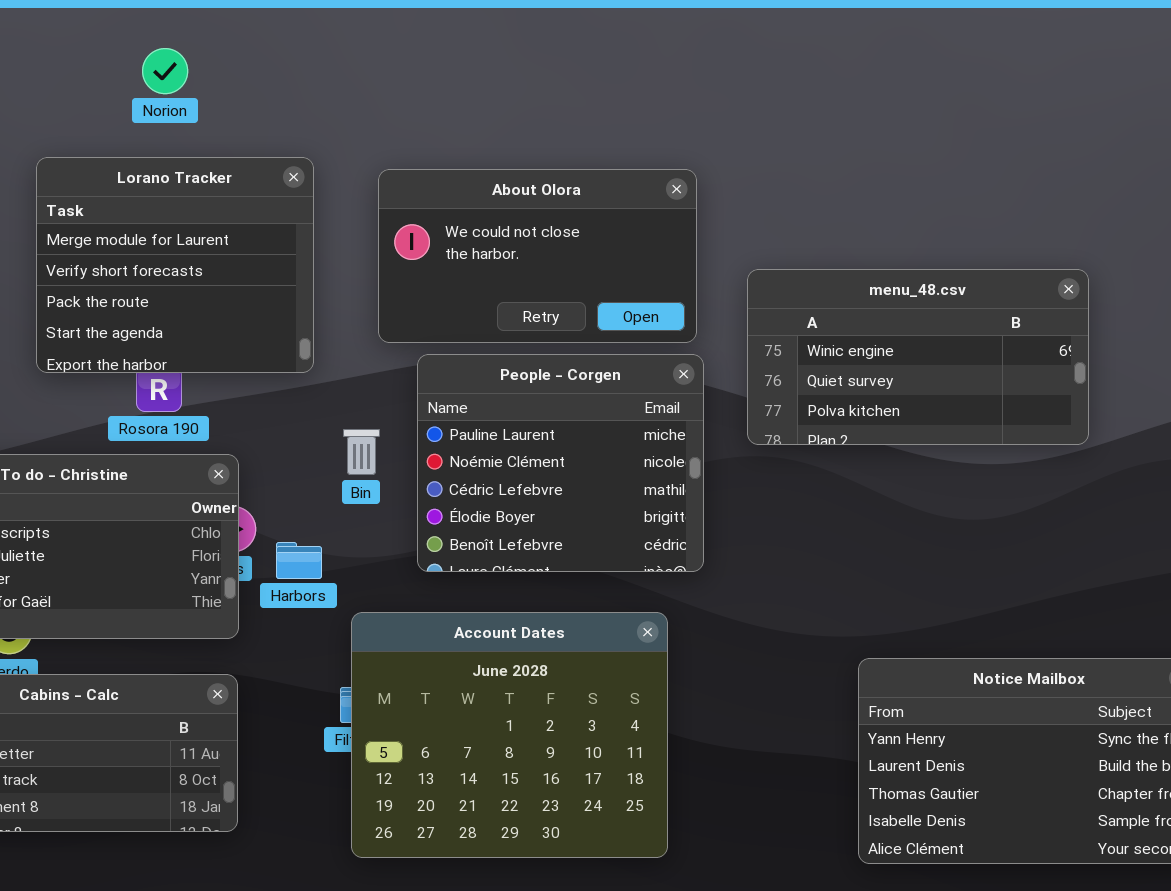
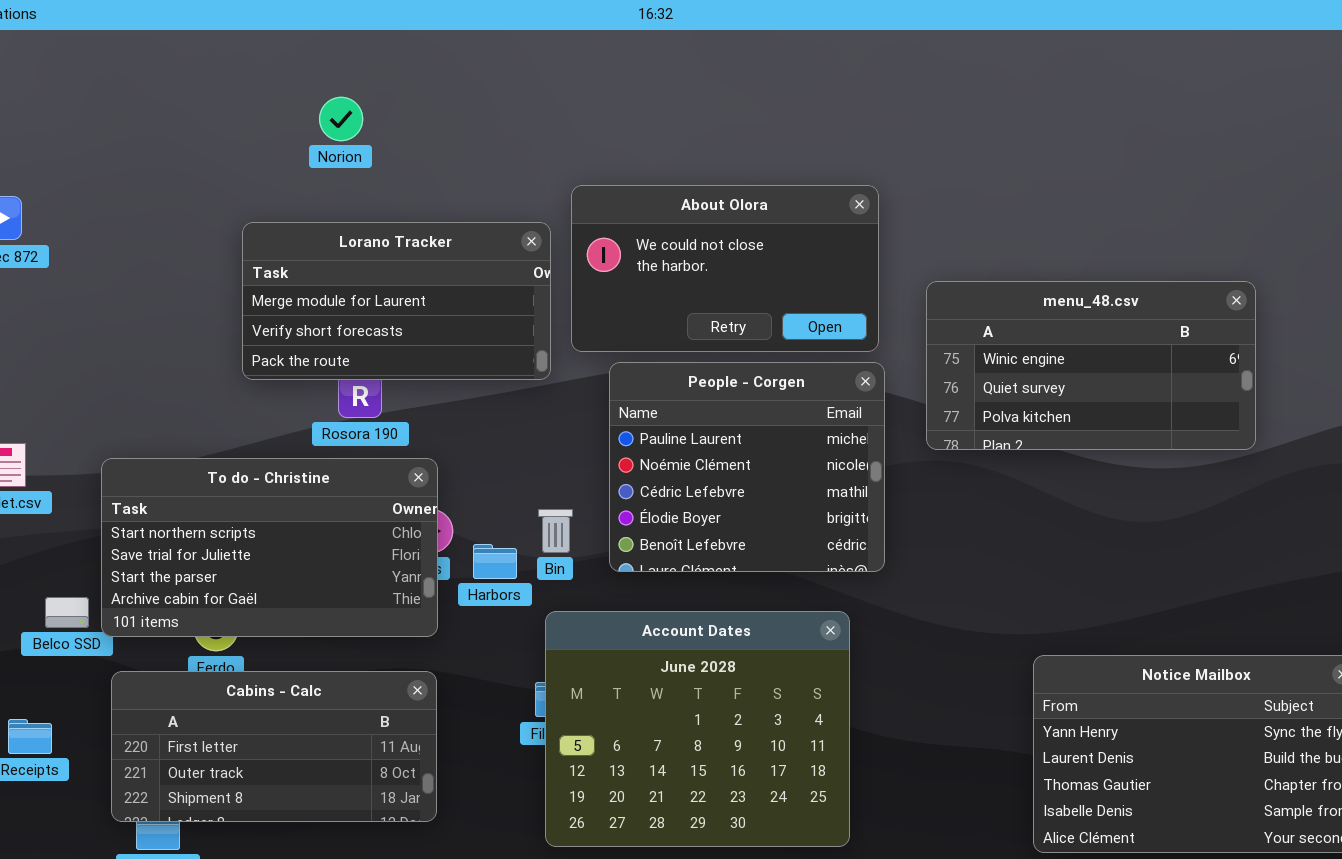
Norion: [142,48,188,94] -> [319,97,363,141], moved
Lorano Tracker: [36,157,314,373] -> [242,222,551,380], resized
Bin: [343,429,380,475] -> [538,509,573,553], moved

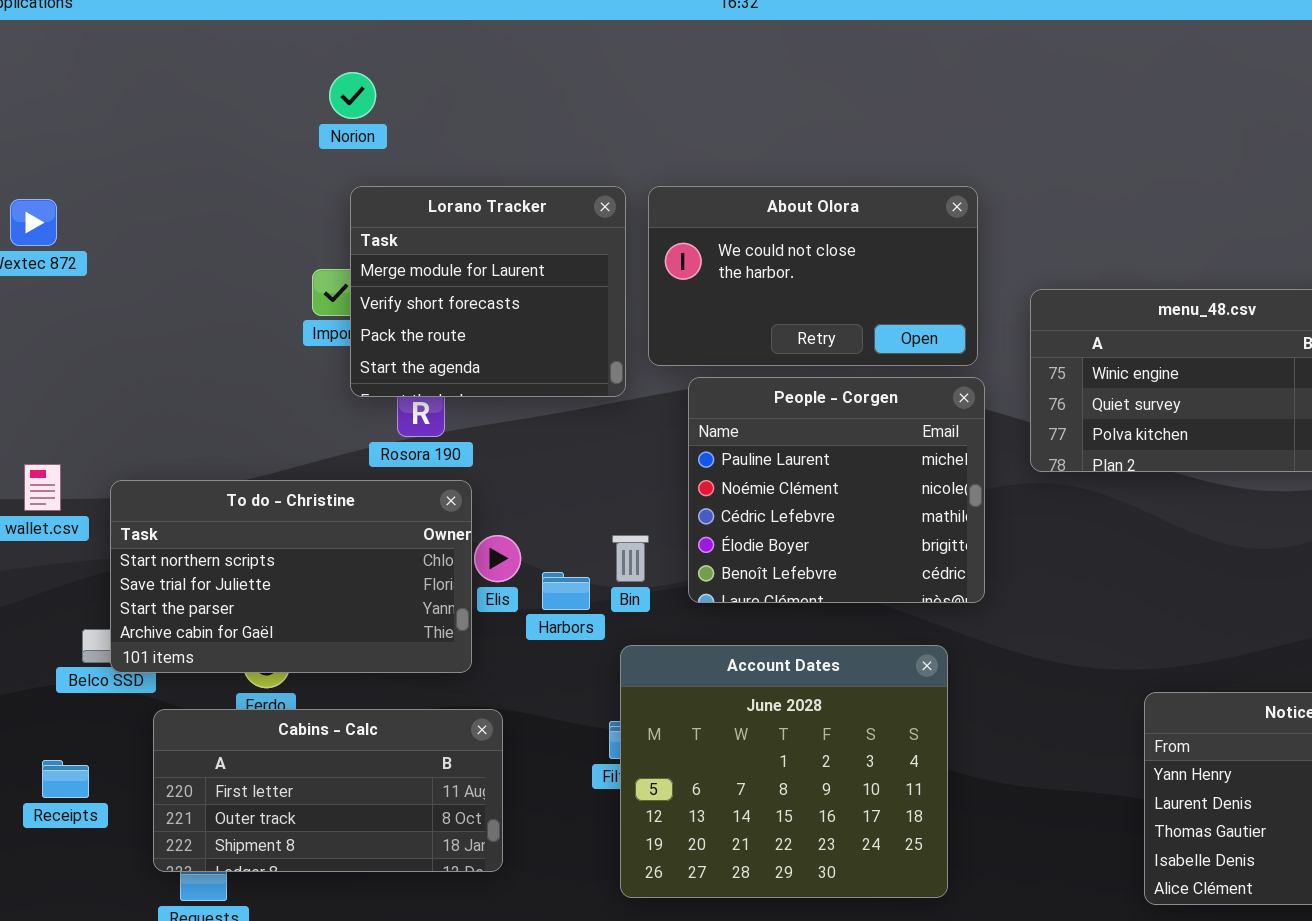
Norion: [319,97,363,141] -> [329,72,376,119], moved
Lorano Tracker: [242,222,551,380] -> [350,186,626,397], resized
To do - Christine: [101,458,438,637] -> [110,480,472,673], moved

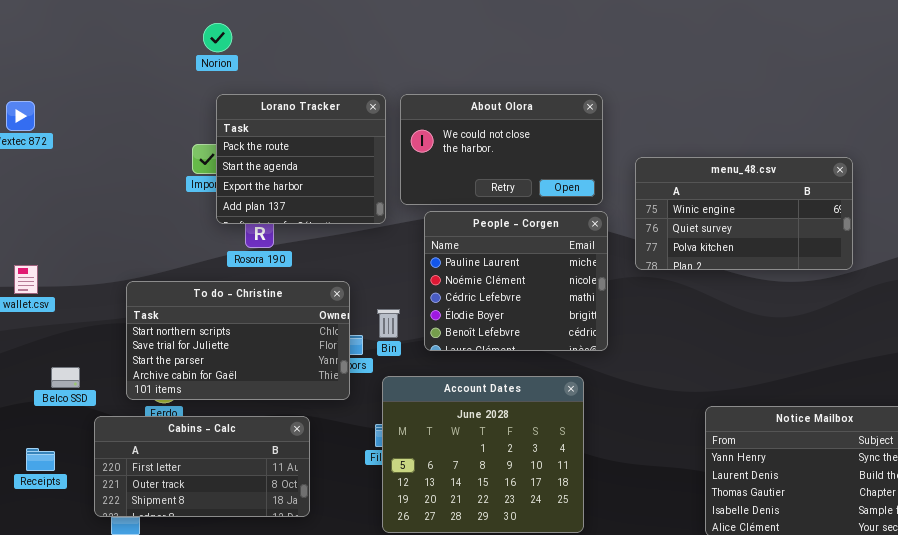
Lorano Tracker: [350,186,626,397] -> [216,94,386,224], scrolled down 2 rows
To do - Christine: [110,480,472,673] -> [126,281,350,400], moved

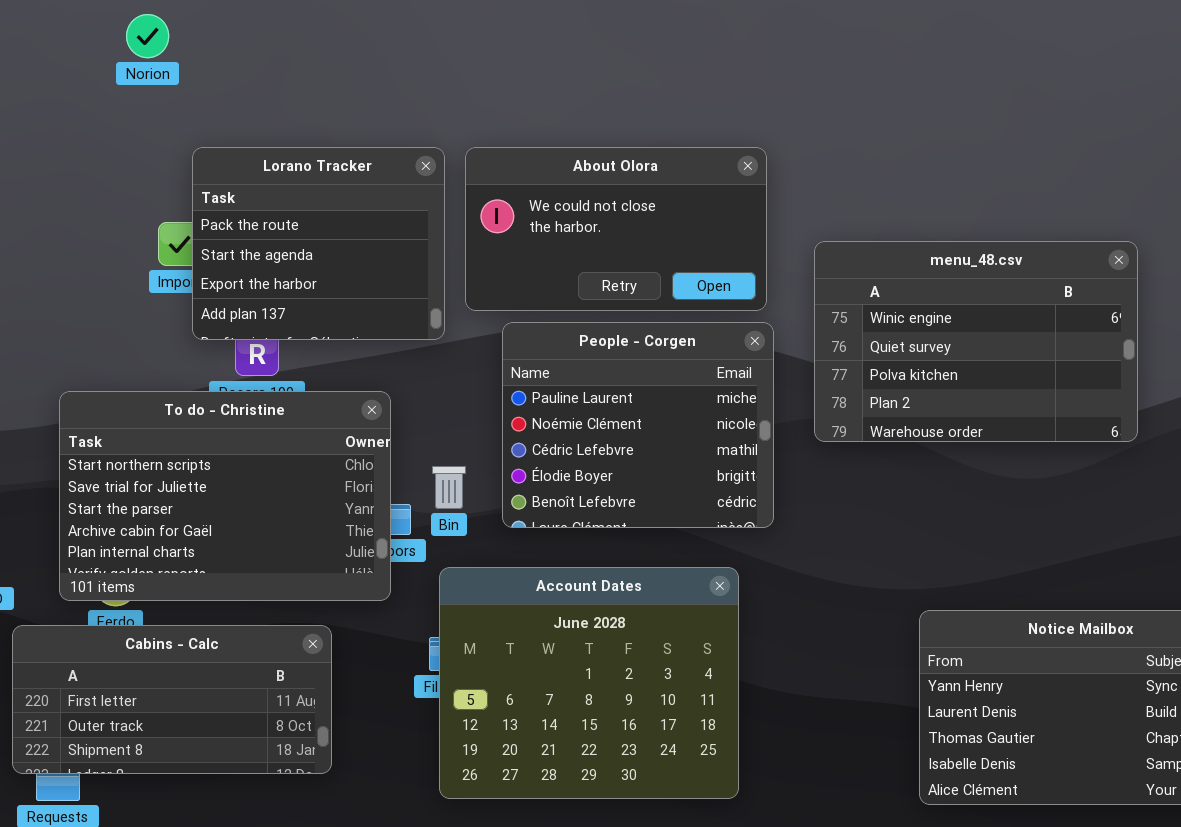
Norion: [203,23,232,52] -> [126,14,169,58], moved
menu_48.csv: [635,157,853,270] -> [814,241,1138,442], resized
To do - Christine: [126,281,350,400] -> [59,391,391,601], resized

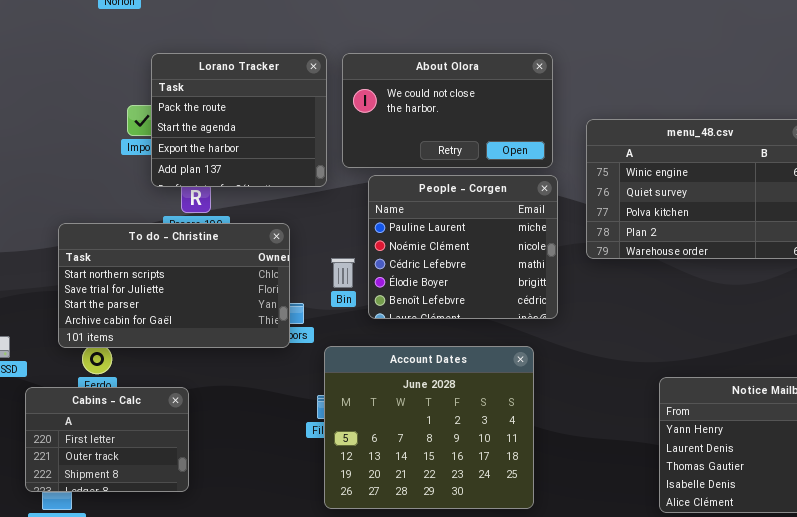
To do - Christine: [59,391,391,601] -> [58,223,290,348], resized
Bin: [432,466,466,509] -> [331,258,355,288], moved
Cabins - Calc: [12,625,332,774] -> [25,387,189,492], resized

